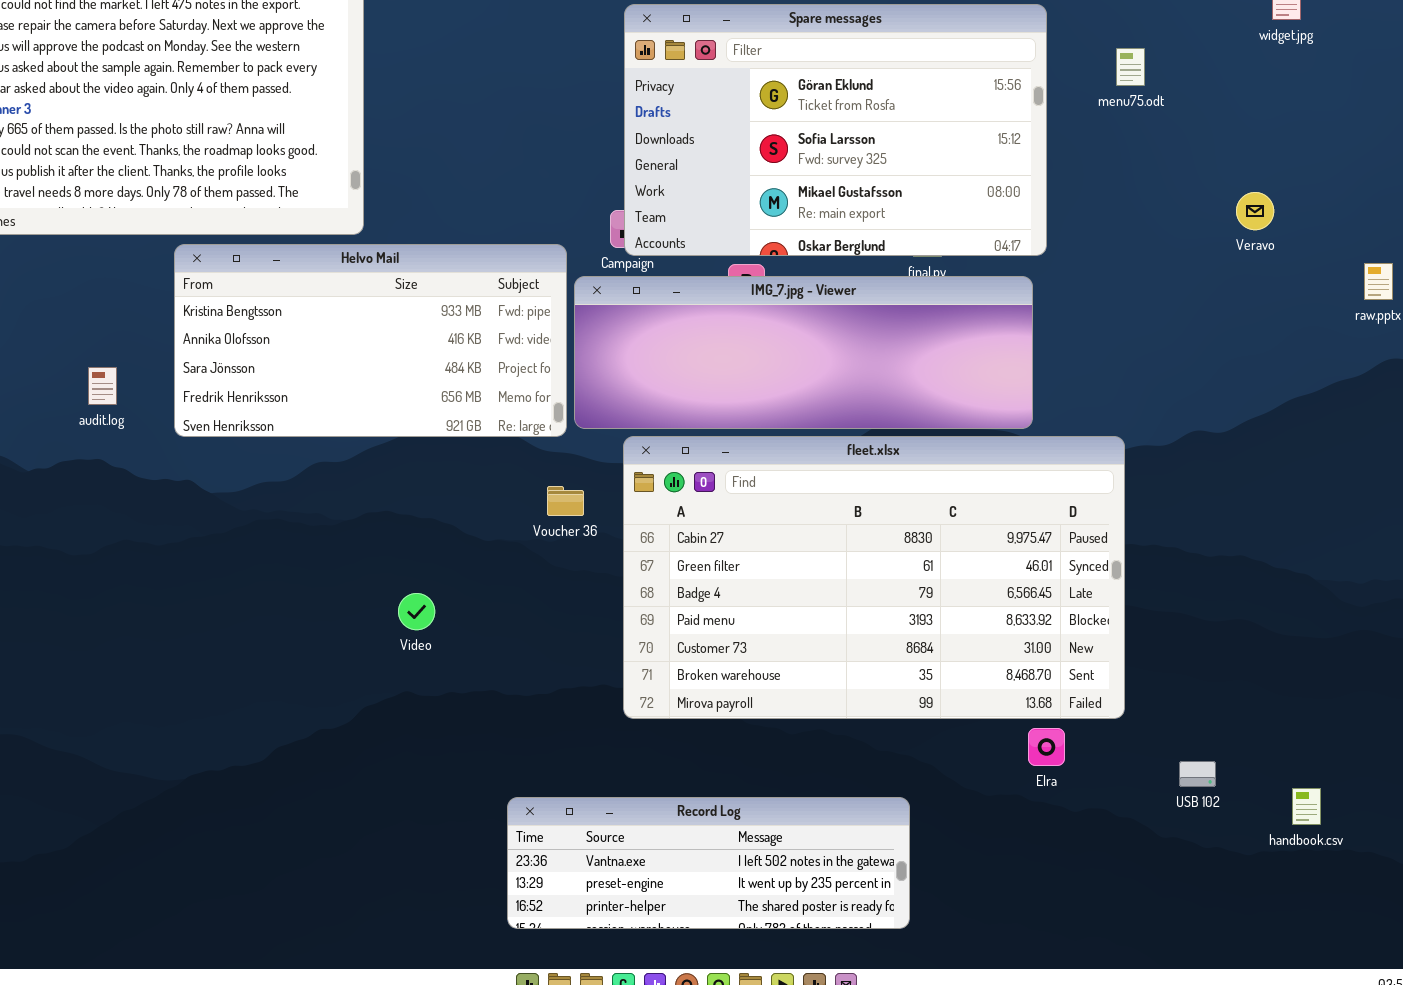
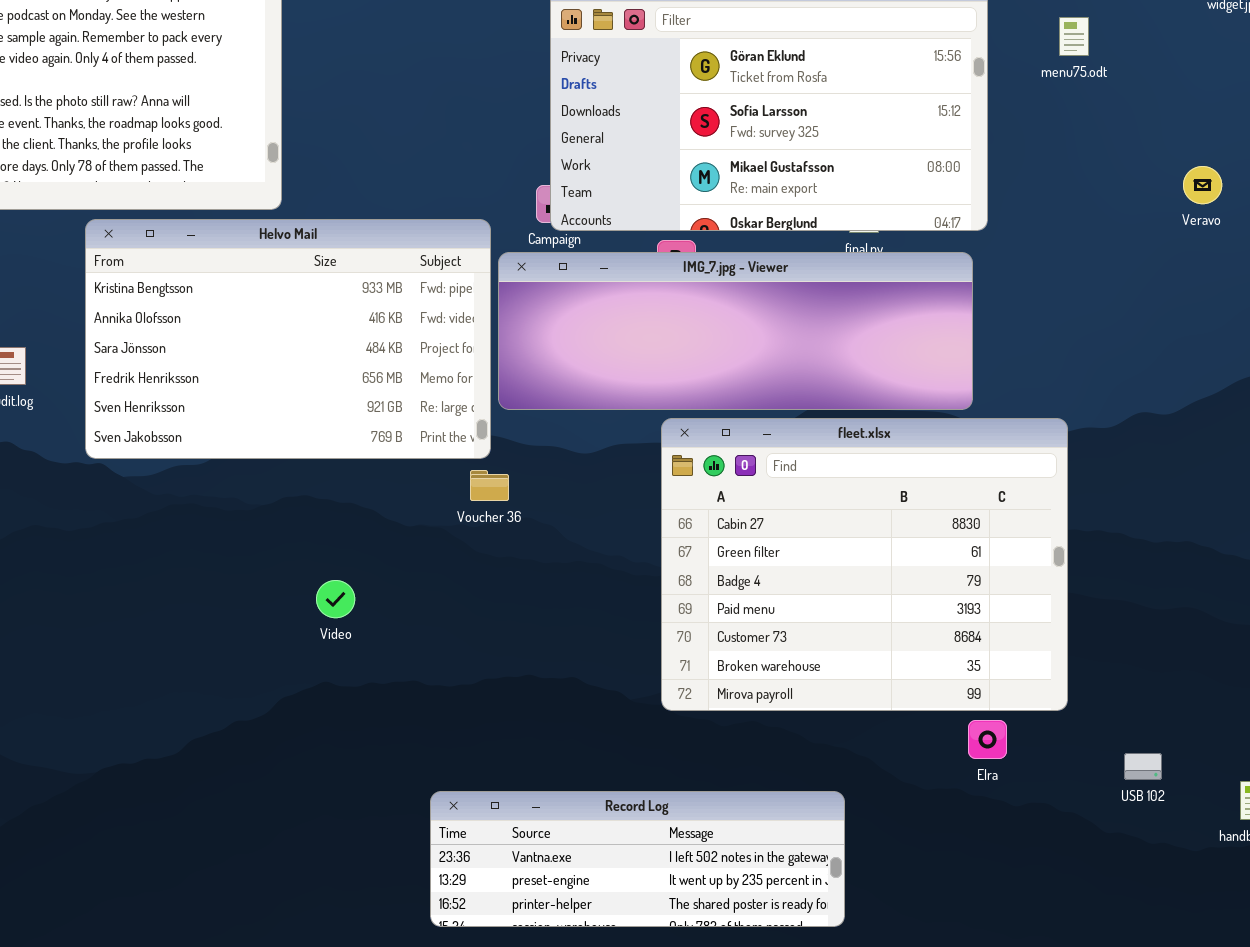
Helvo Mail: [174,244,567,437] -> [85,219,491,459], resized
fleet.xlsx: [623,436,1125,719] -> [661,418,1068,711], resized

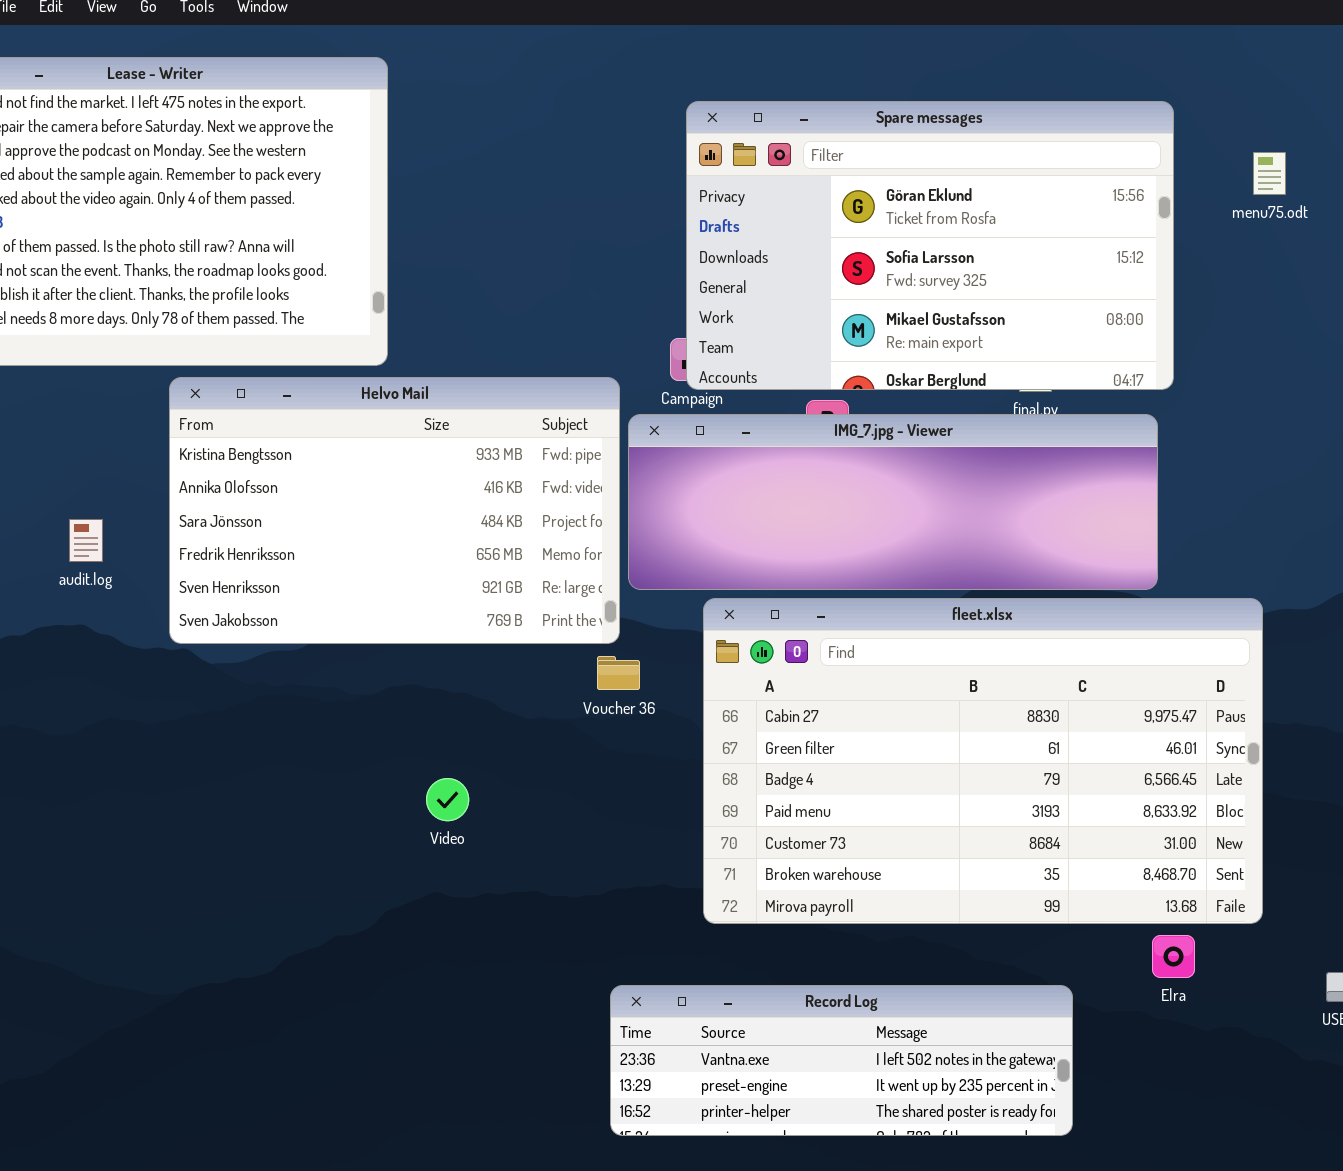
fleet.xlsx: [661,418,1068,711] -> [703,598,1263,924], resized
Record Log: [430,791,845,927] -> [610,985,1073,1136], moved

